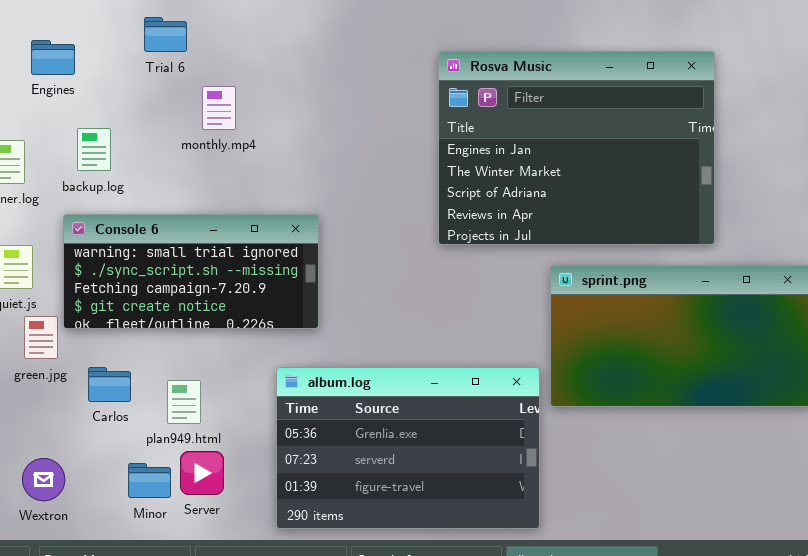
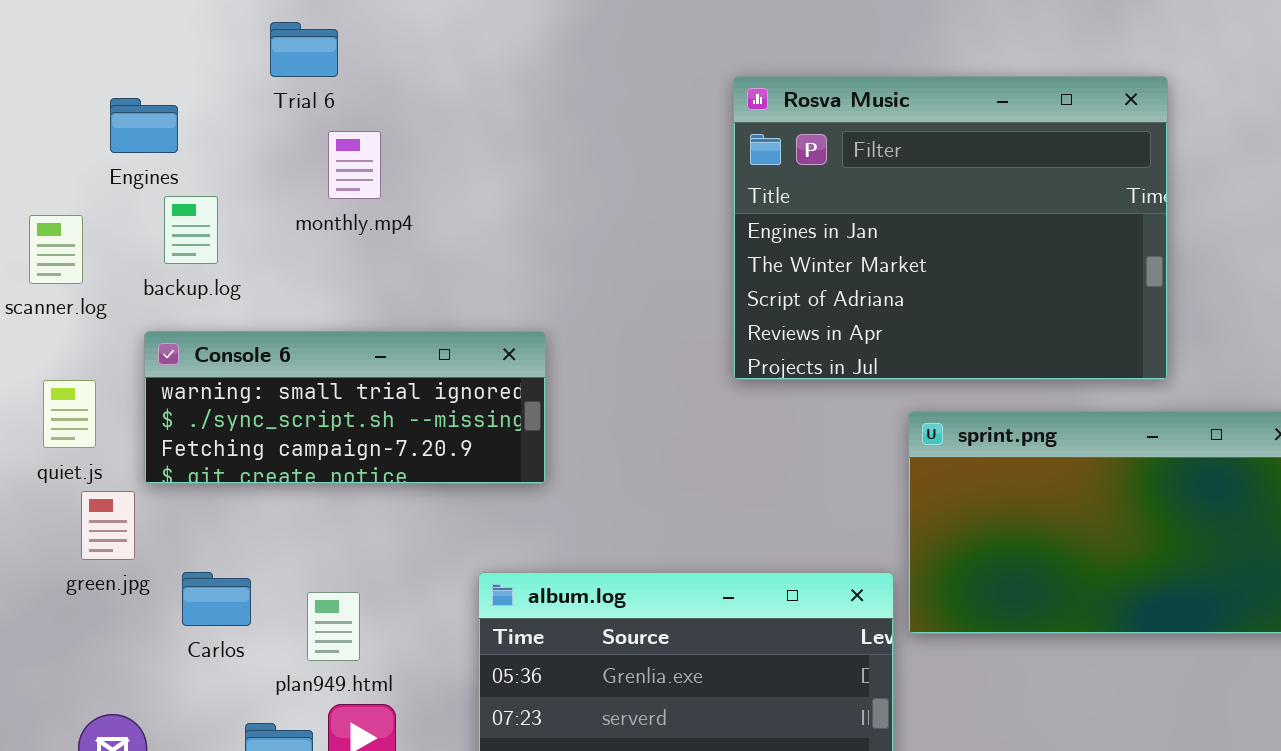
Engines: [31,40,75,75] -> [110,98,178,153], moved
monthly.mp4: [202,86,236,130] -> [328,131,381,199], moved
Console 6: [63,214,319,329] -> [144,331,546,484], resized

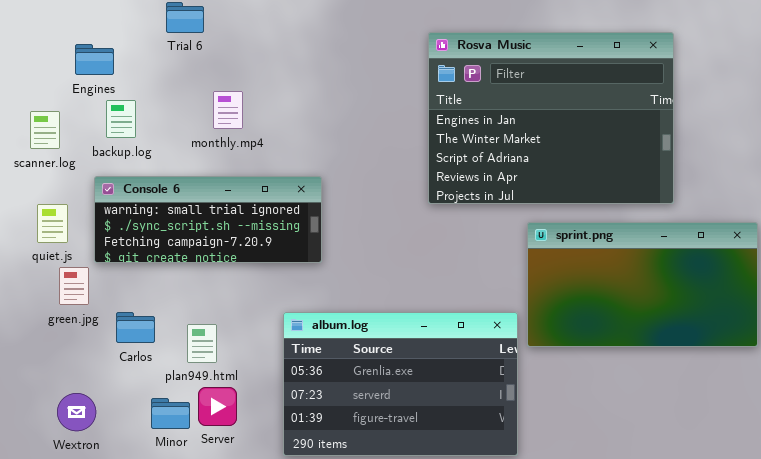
monthly.mp4: [328,131,381,199] -> [213,91,243,129], moved

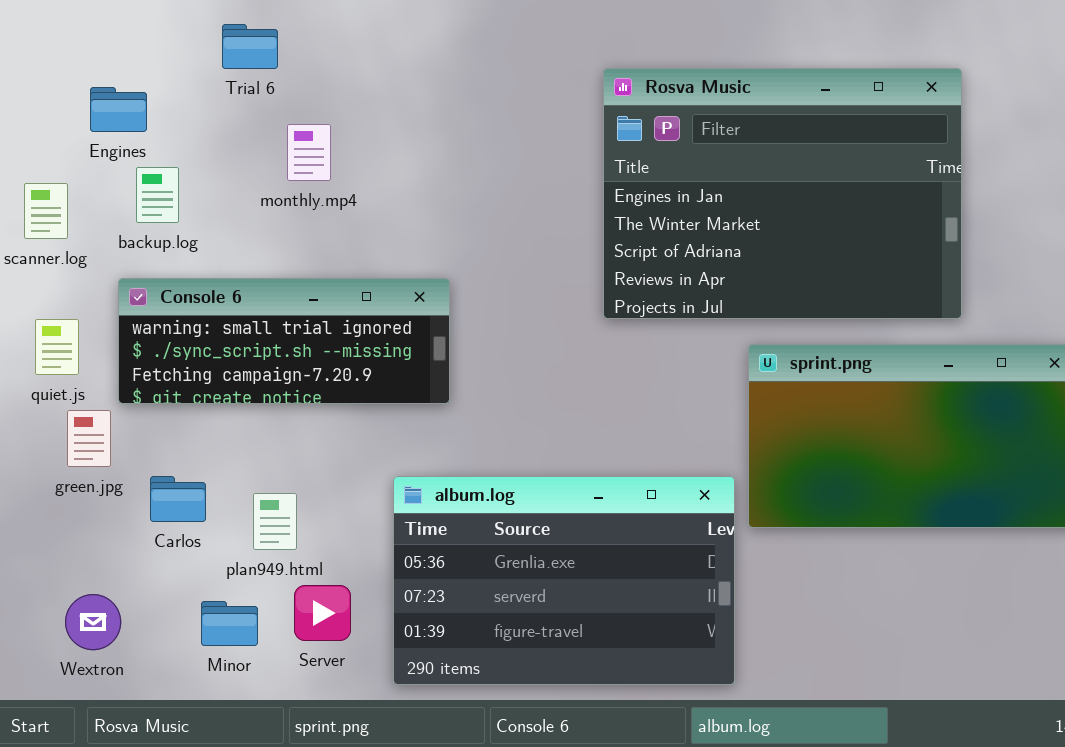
monthly.mp4: [213,91,243,129] -> [287,124,331,181], moved
Server: [198,387,237,426] -> [294,585,351,641], moved

